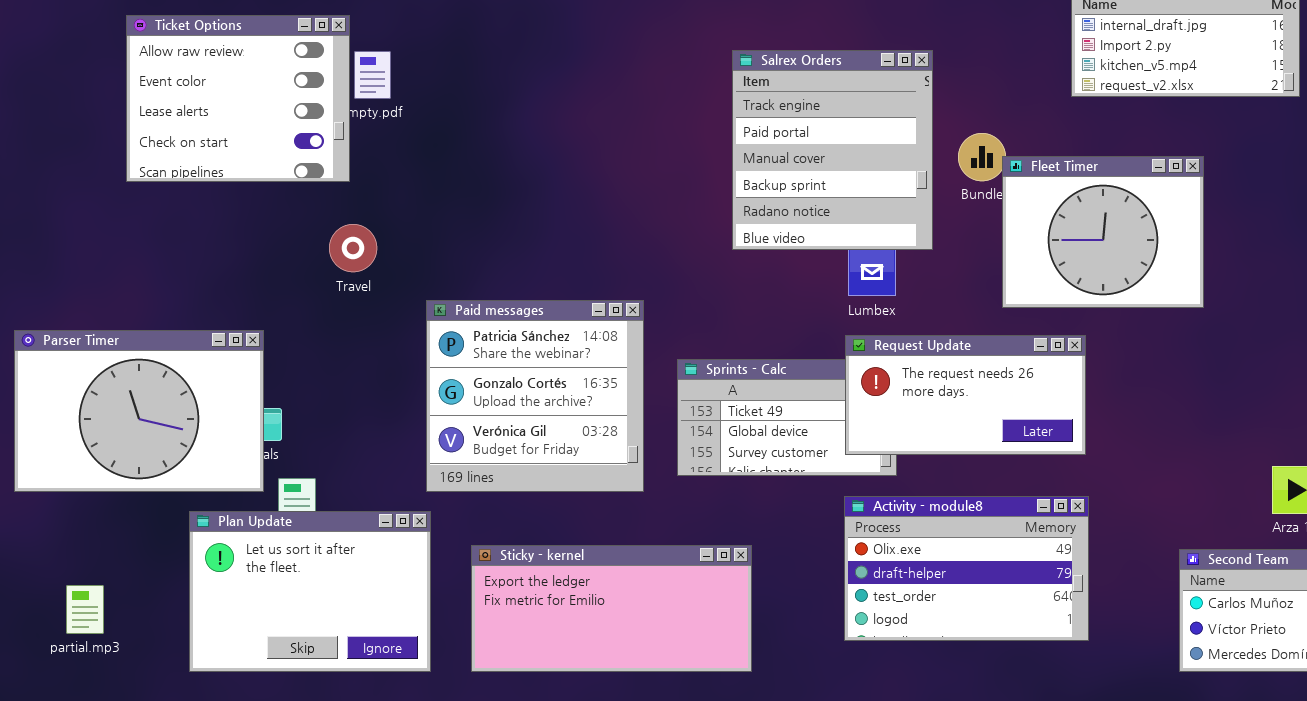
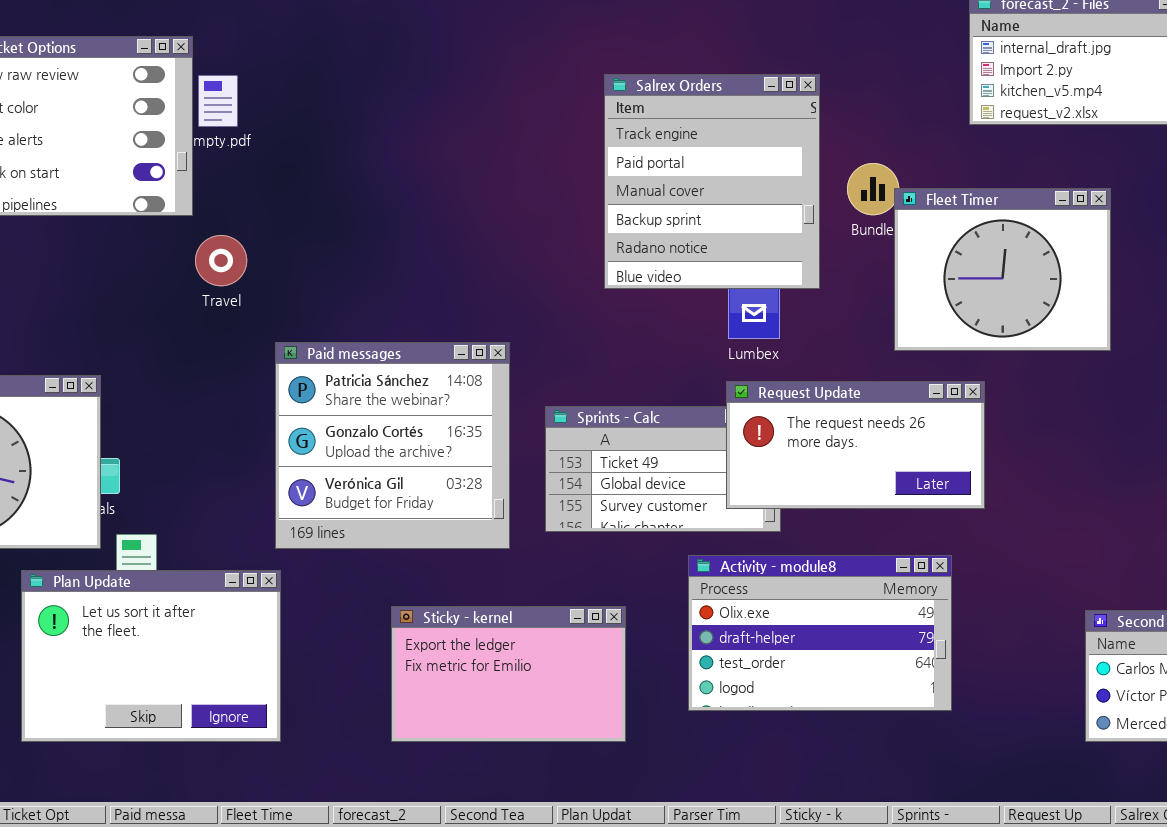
Travel: [329,224,377,272] -> [195,235,247,286], moved
Activity - module8: [844,496,1089,641] -> [688,555,952,711], moved
Sticky - kernel: [471,545,752,672] -> [391,606,626,742], resized

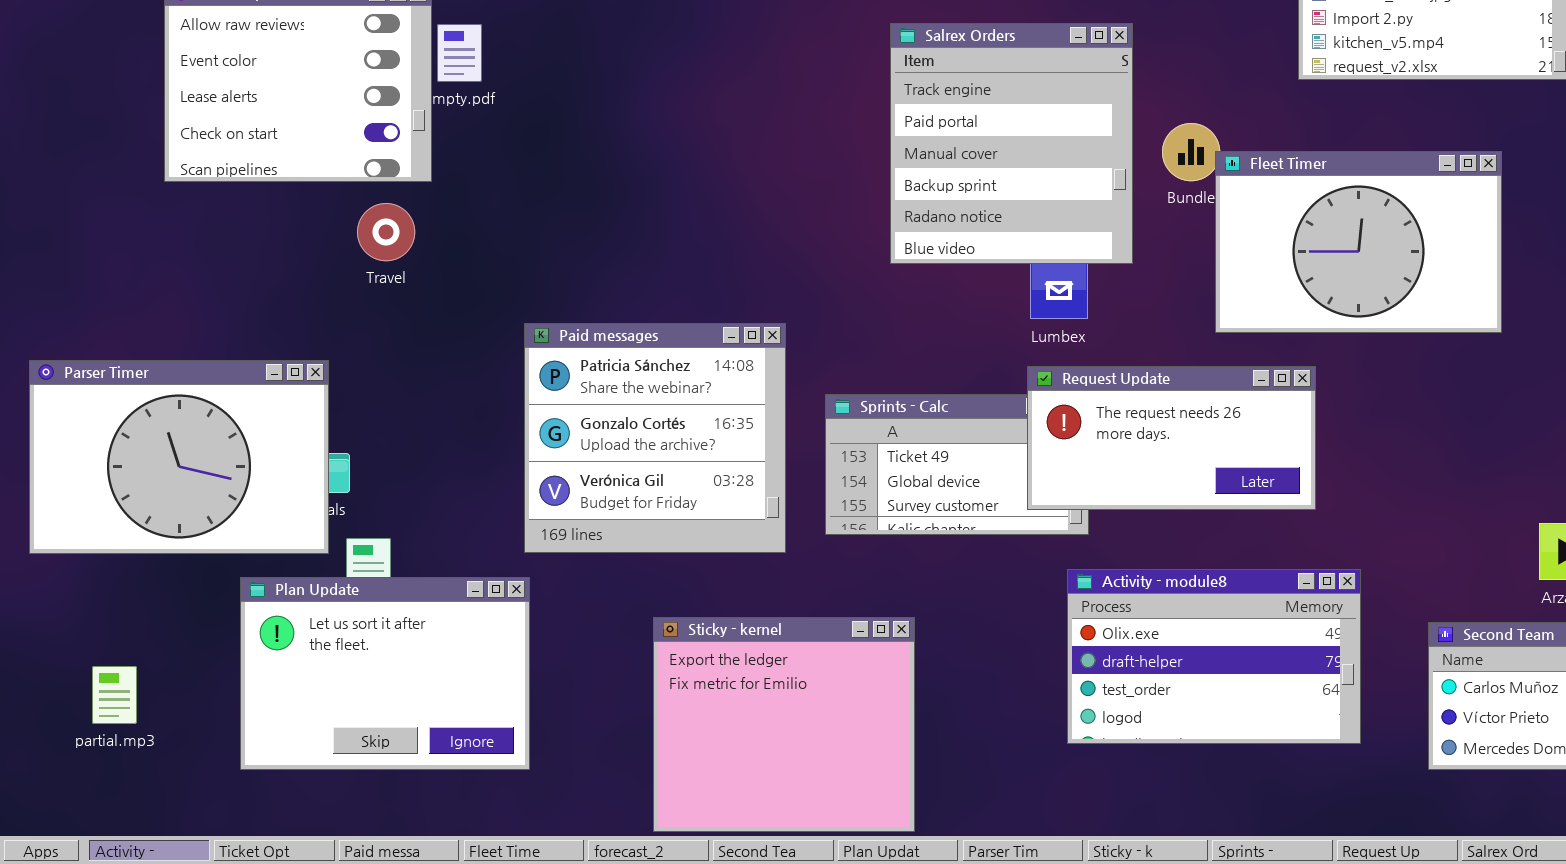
Fleet Timer: [894,188,1111,351] -> [1215,151,1502,333], resized
Travel: [195,235,247,286] -> [357,203,415,261], moved
Activity - module8: [688,555,952,711] -> [1067,569,1361,744], moved
Sticky - kernel: [391,606,626,742] -> [653,617,915,832], resized

